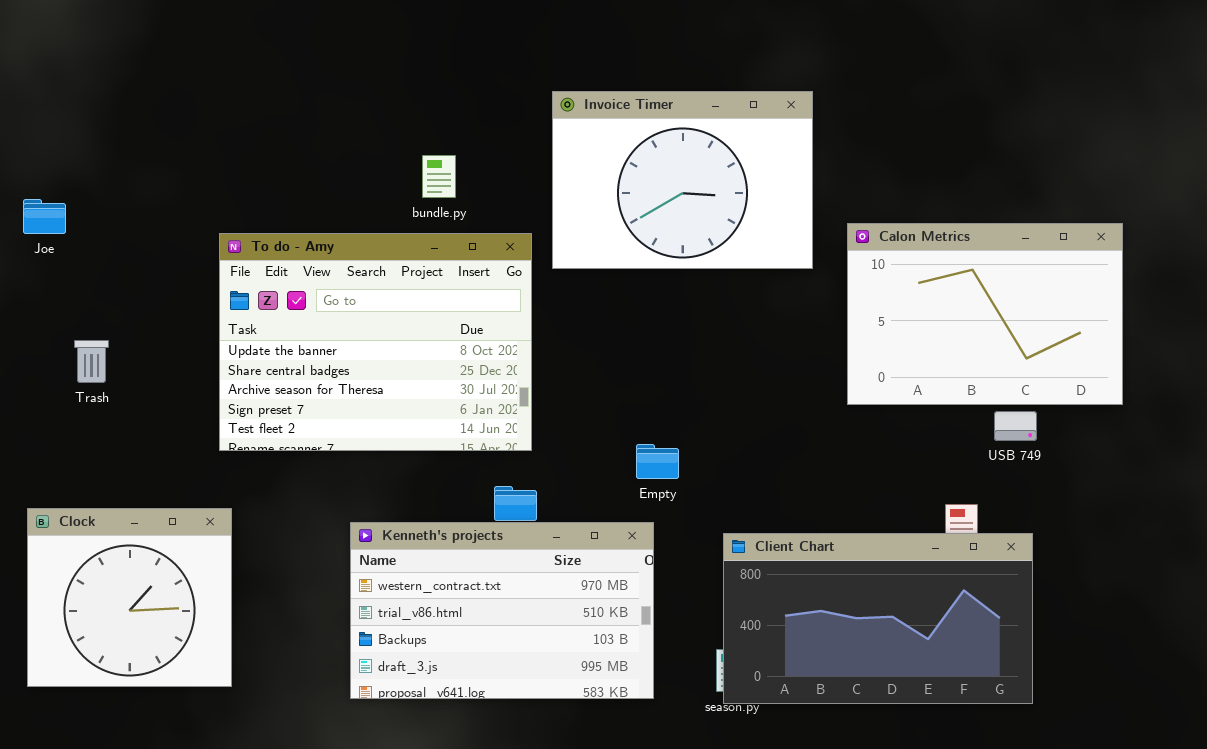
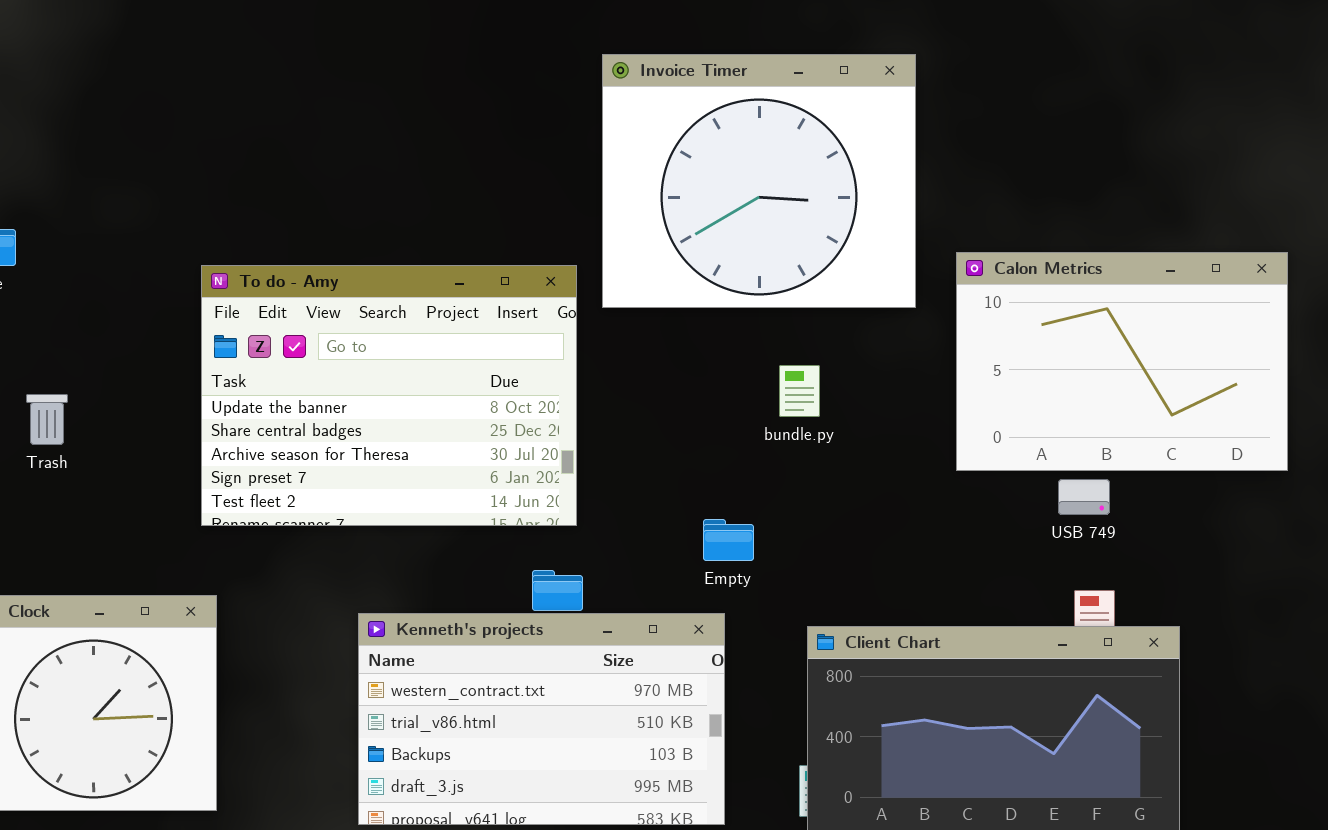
Invoice Timer: [552,91,813,269] -> [602,54,916,308], resized
bundle.py: [422,155,456,198] -> [779,365,820,417], moved
USB 749: [994,411,1037,441] -> [1058,479,1110,515], moved

